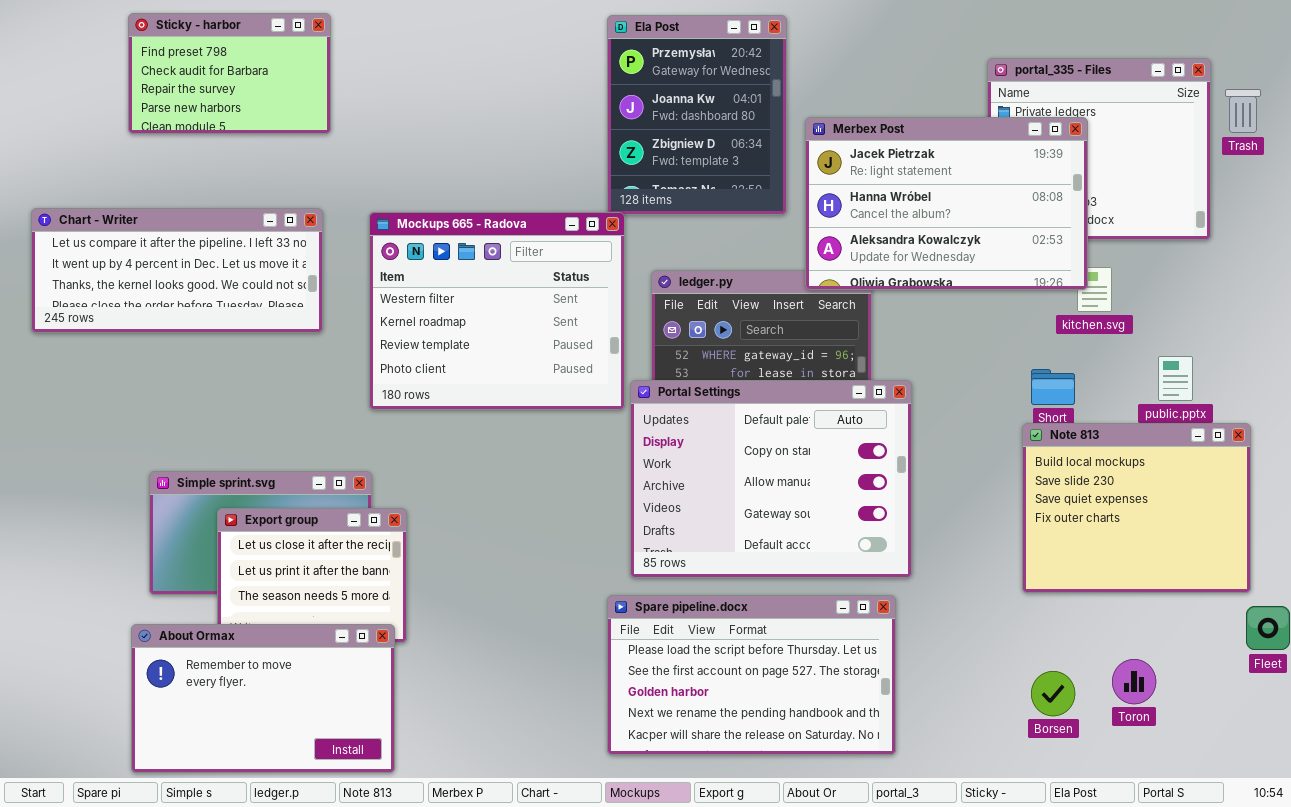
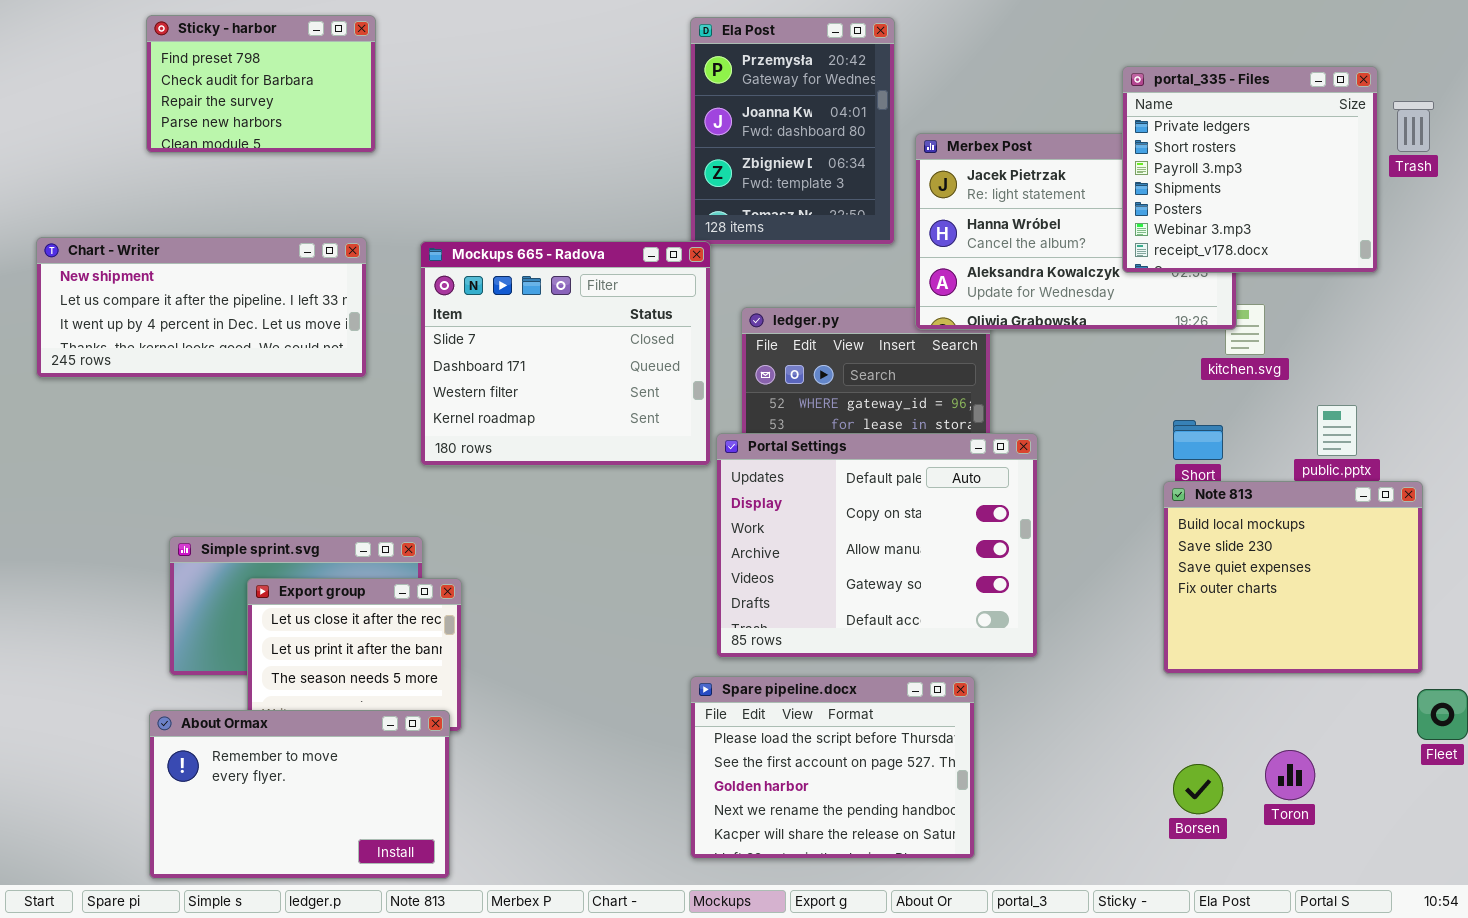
portal_335 - Files: [987,58,1211,240] -> [1122,66,1378,273], raised
Chart - Writer: [31,208,323,333] -> [36,237,367,378], scrolled up 1 row
Mockups 665 - Radova: [369,212,625,410] -> [420,241,711,466], scrolled up 2 rows
Spare pipeline.docx: [607,595,896,755] -> [690,676,975,859], resized

